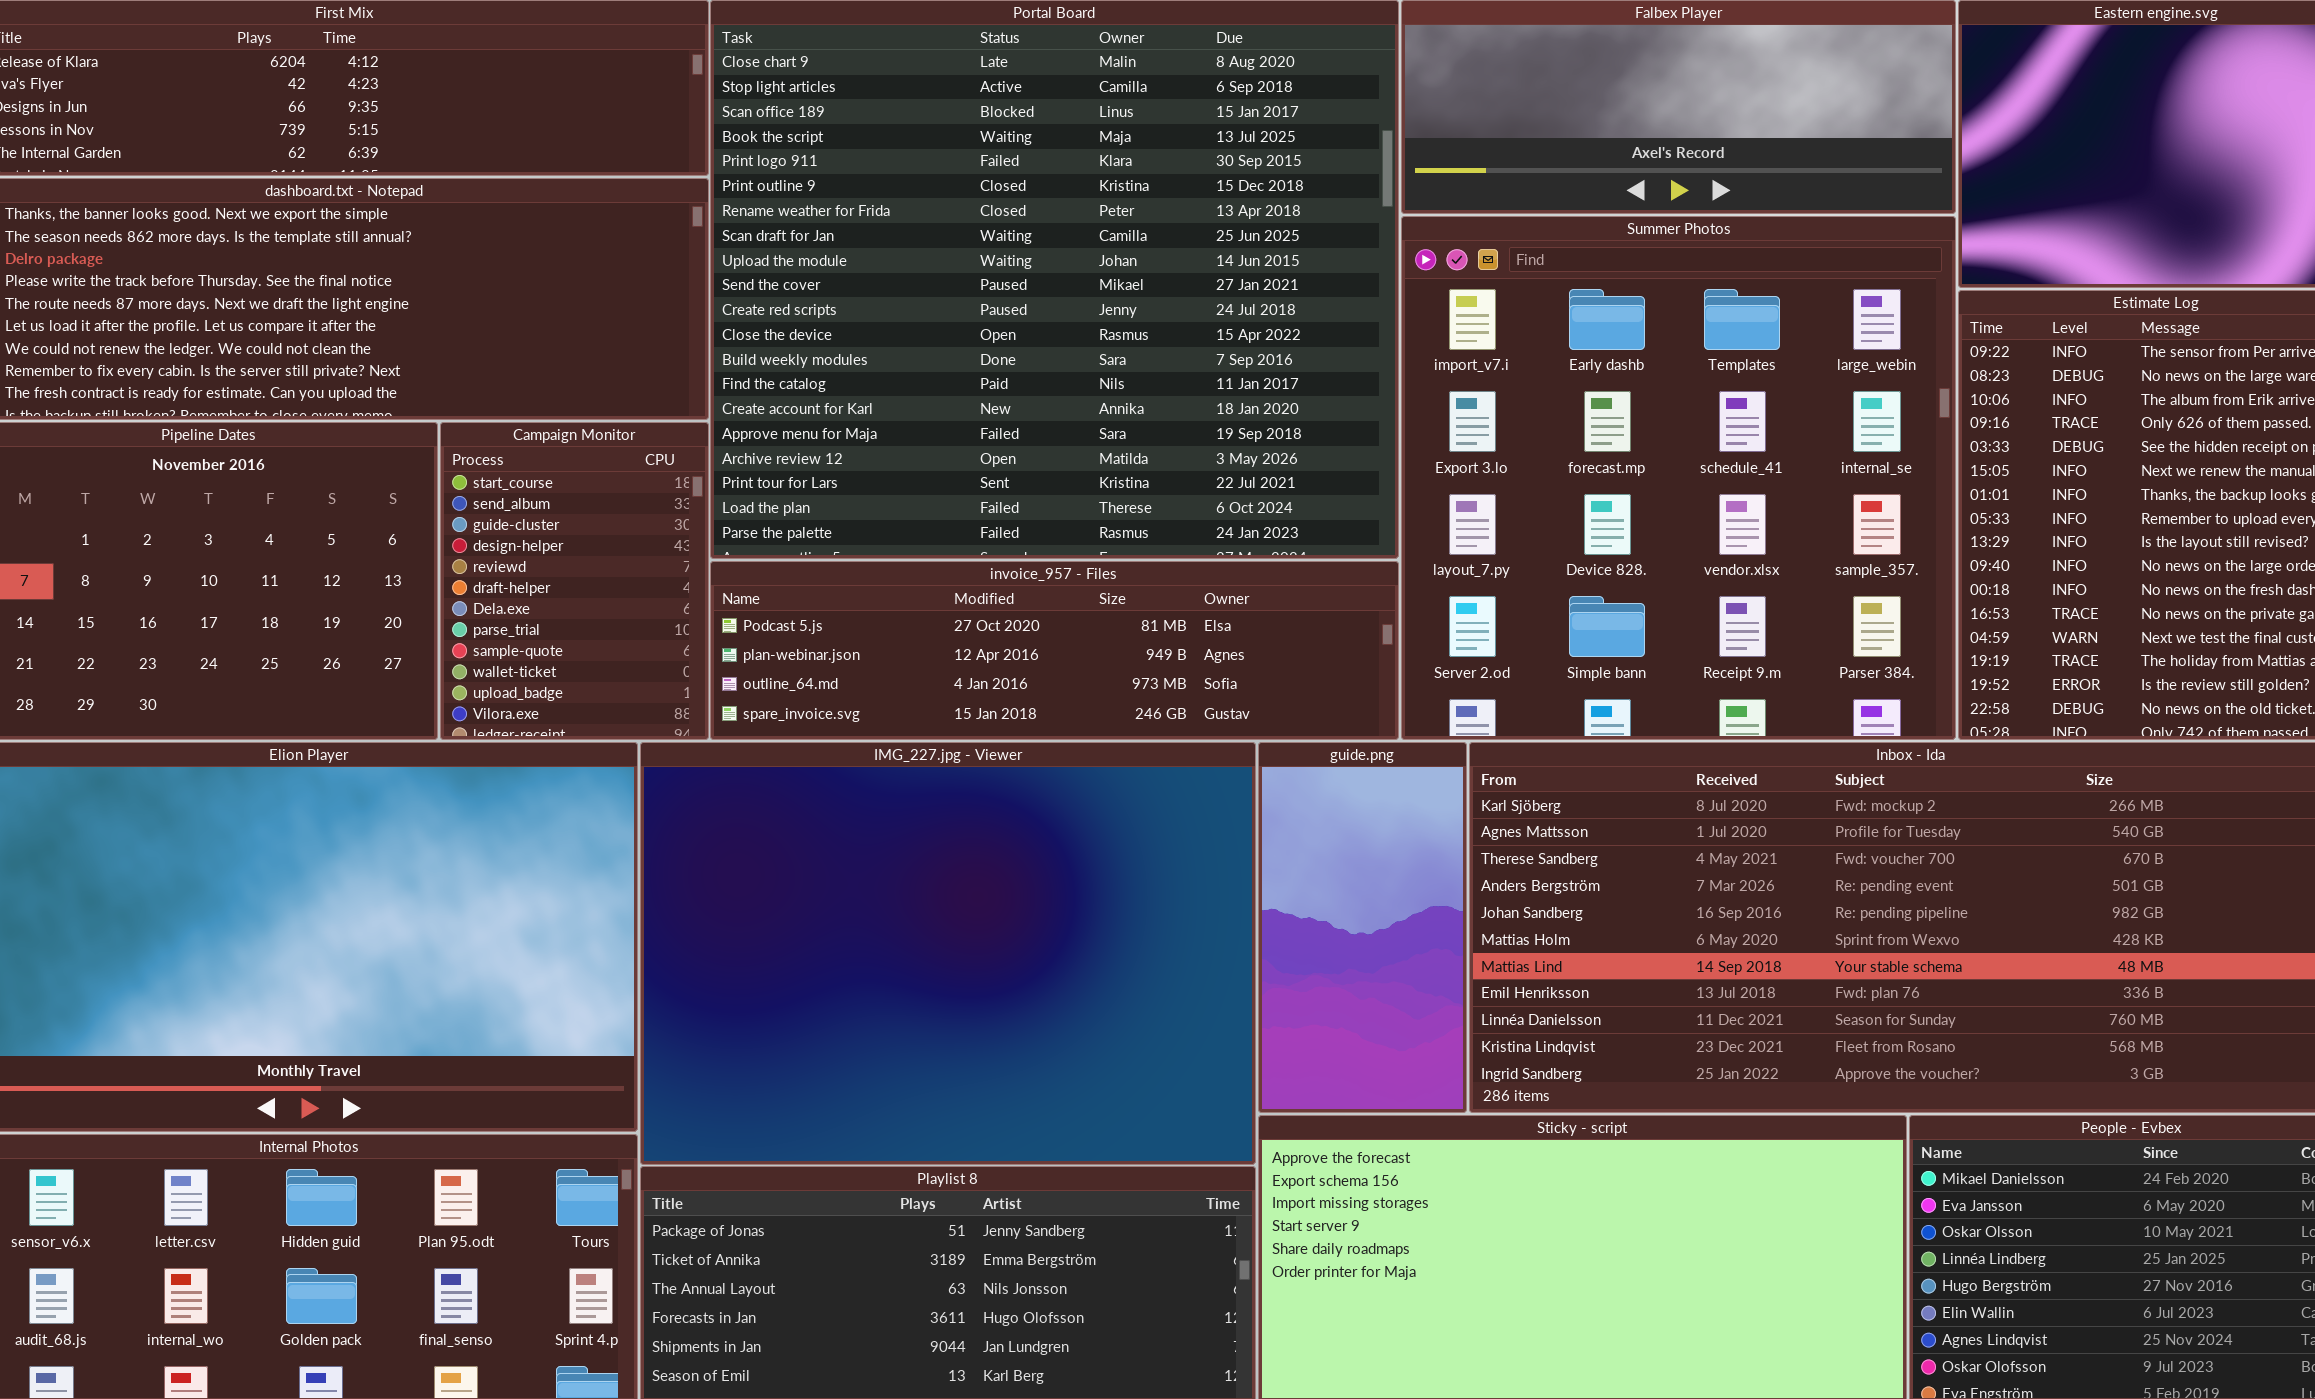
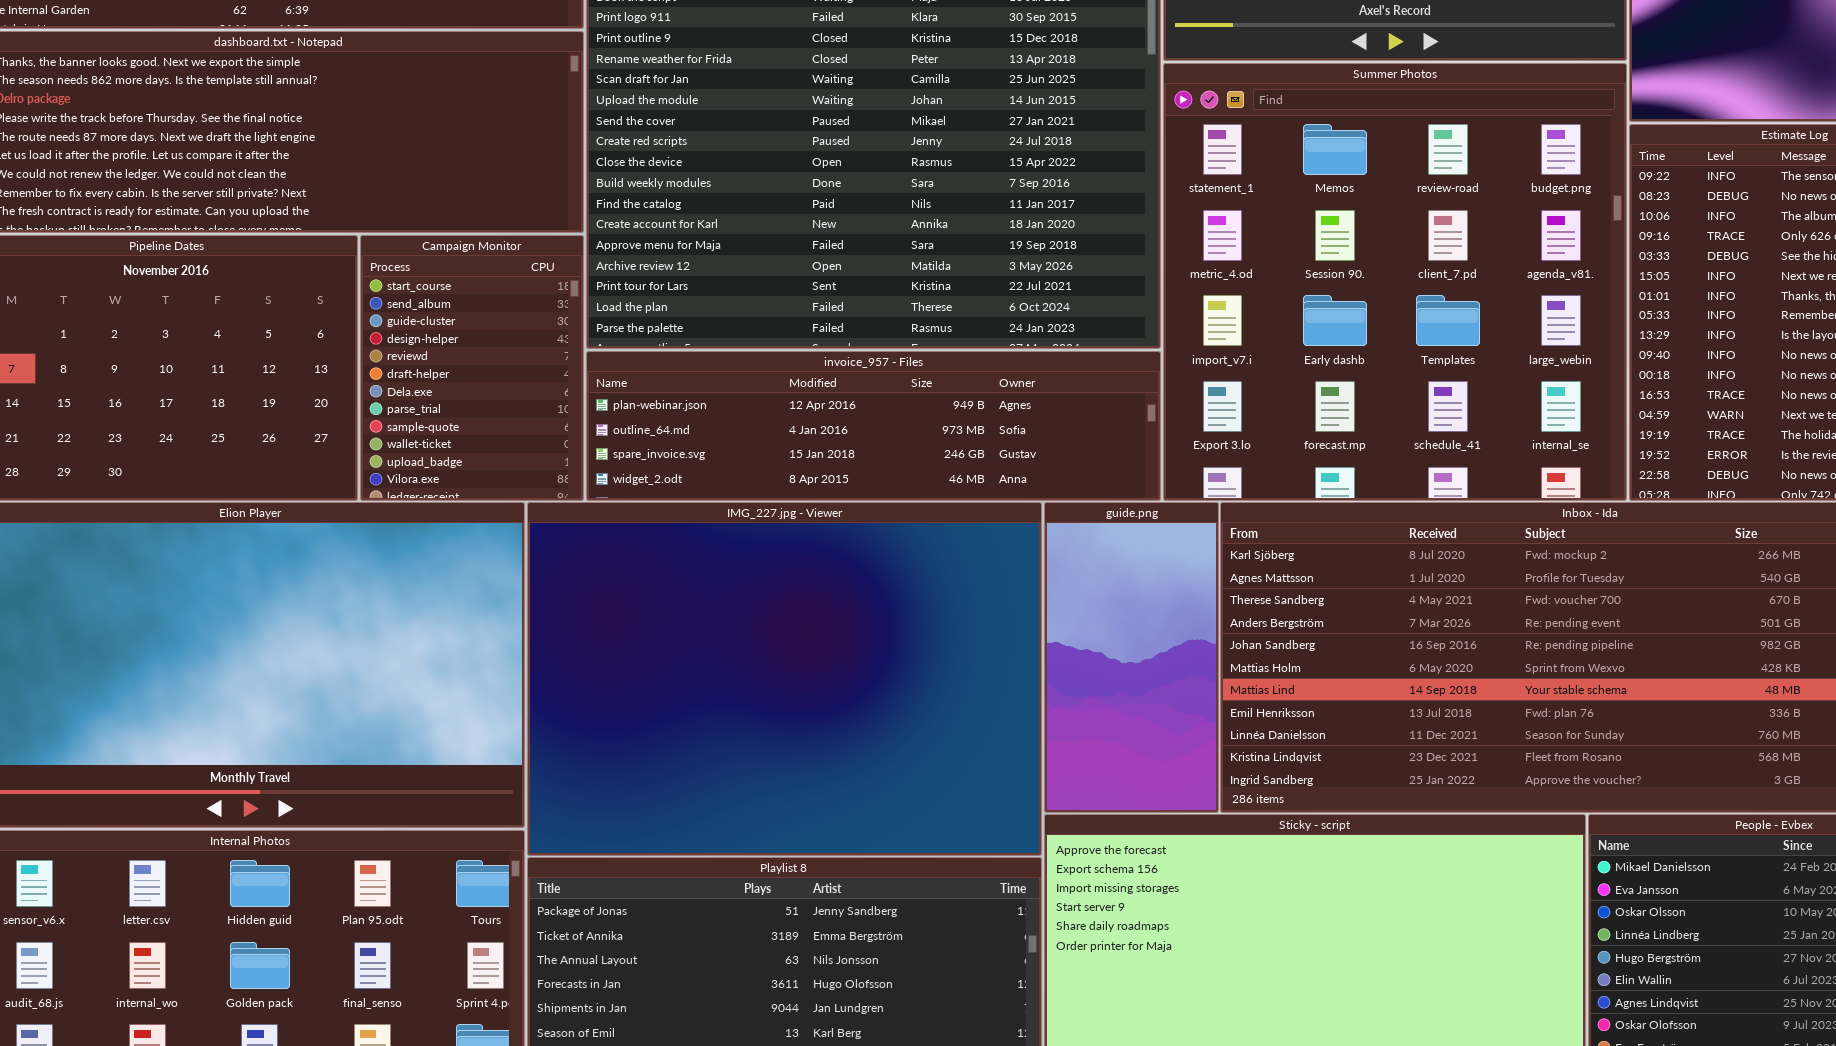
Summer Photos: [1401,216,1956,740] -> [1163,63,1627,501], scrolled up 2 rows
invoice_957 - Files: [710,561,1399,740] -> [586,351,1161,501], scrolled down 1 row

